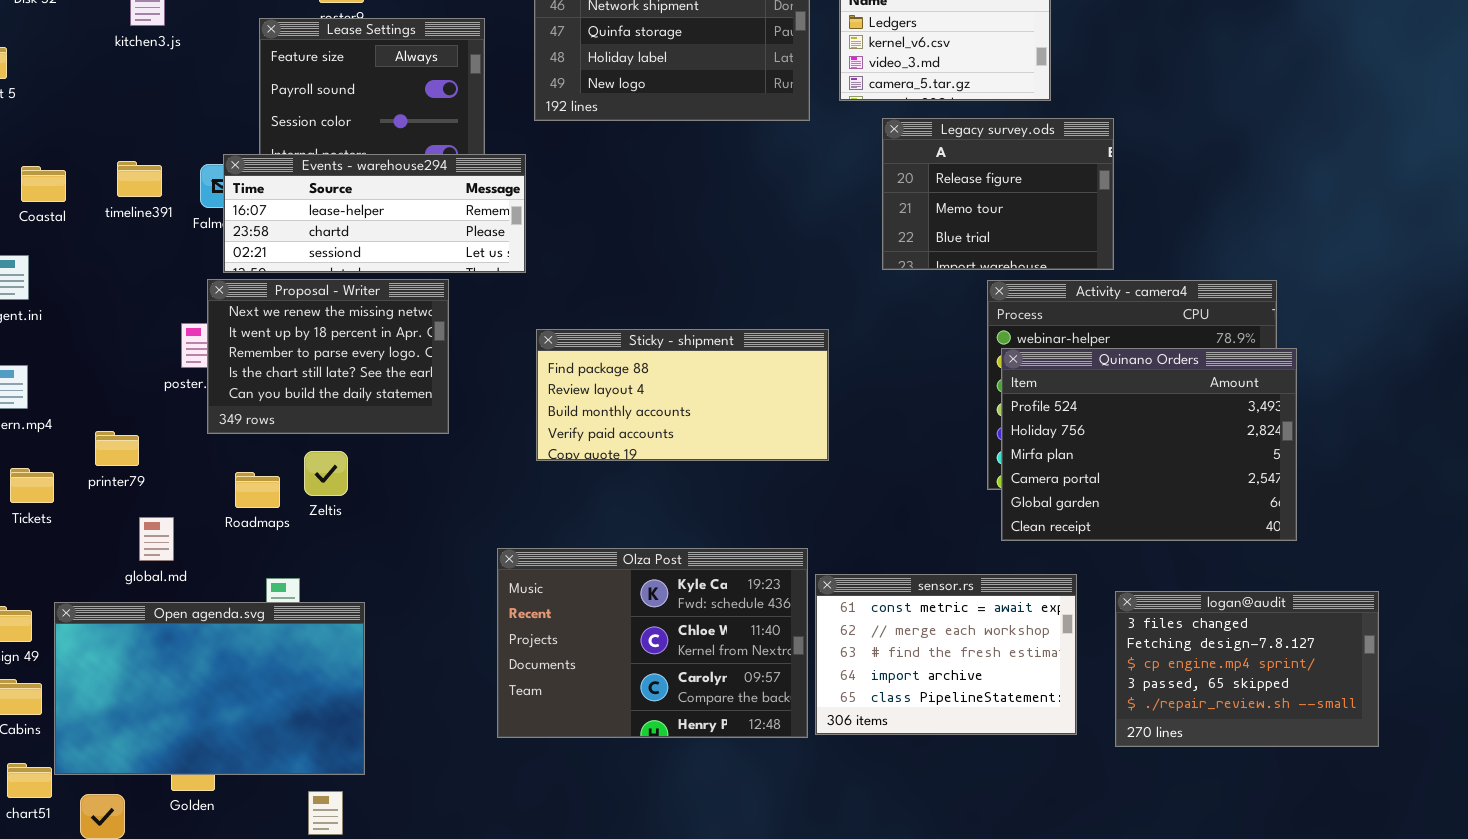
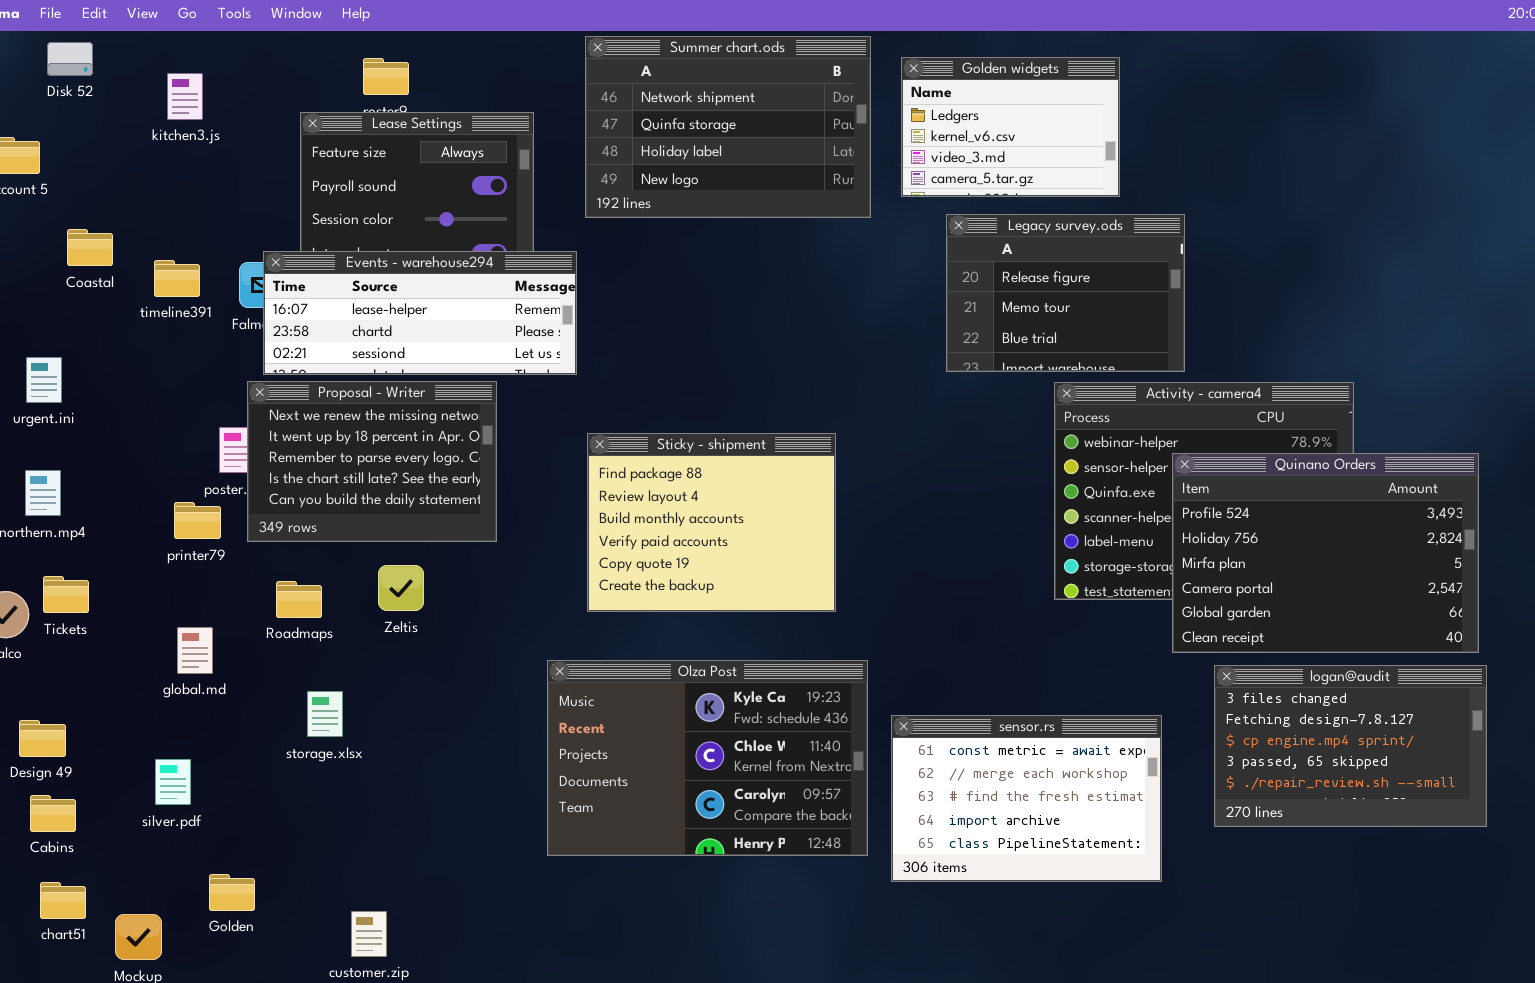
Coastal: [21,166,66,202] -> [67,229,113,266], moved
Sticky - shipment: [536,329,829,461] -> [587,433,836,612], resized
Quinano Orders: [1001,348,1297,541] -> [1172,453,1479,653], moved
printer79: [95,431,139,466] -> [174,502,221,539], moved
Zeltis: [304,451,348,496] -> [378,565,424,611], moved
sensor.rs: [815,574,1077,735] -> [891,715,1162,882], moved
logan@audit: [1115,591,1379,747] -> [1214,665,1487,827], moved
Open agenda.svg: [54,602,365,775] -> none, closed

